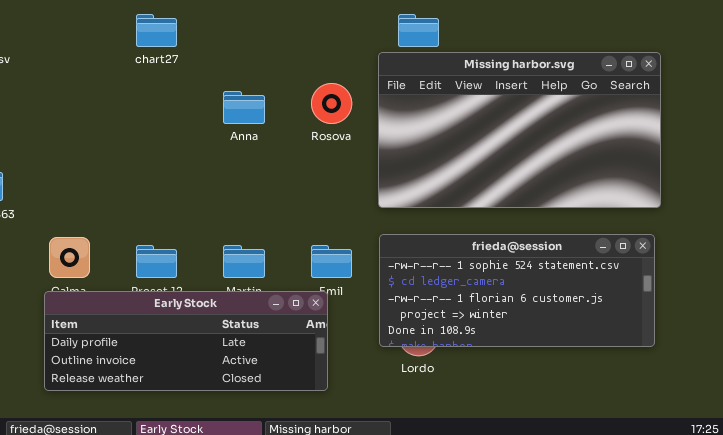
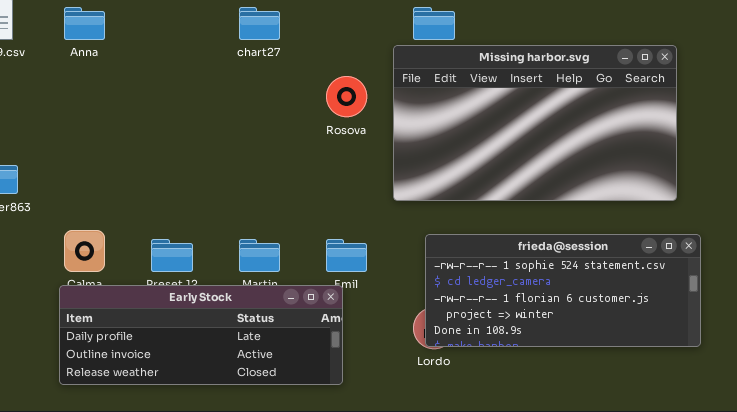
chart27: [136,14,177,47] -> [239,7,280,40], moved
Anna: [223,91,265,124] -> [64,7,105,40], moved
frieda@session: [379,234,655,347] -> [425,234,701,347], moved

